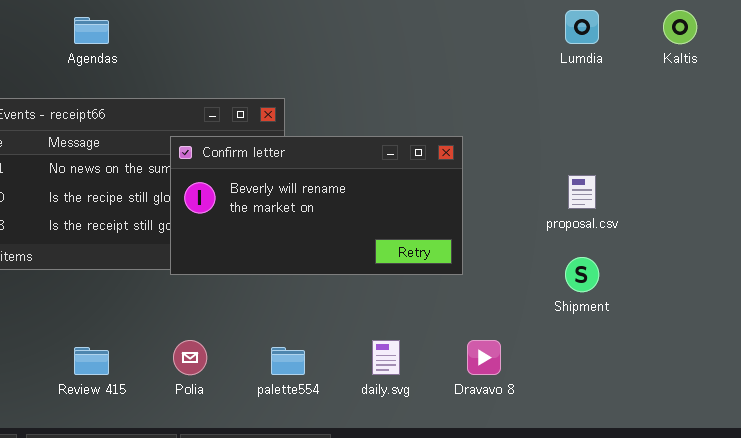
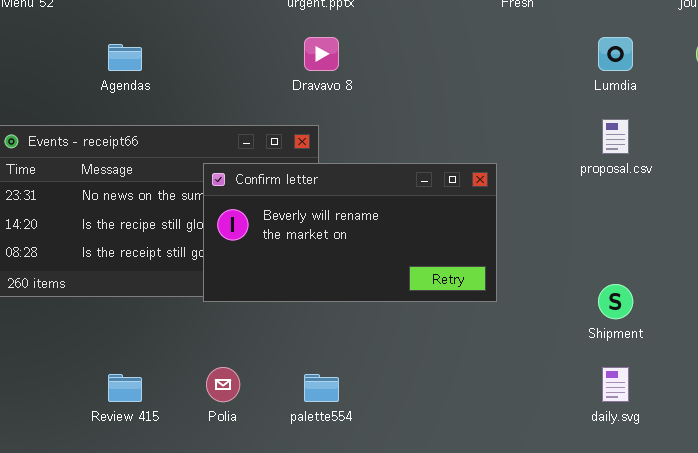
proposal.csv: [568,175,596,209] -> [602,119,629,154], moved
daily.svg: [372,340,400,375] -> [602,367,629,402], moved
Dravavo 8: [467,340,501,375] -> [304,37,339,71], moved

